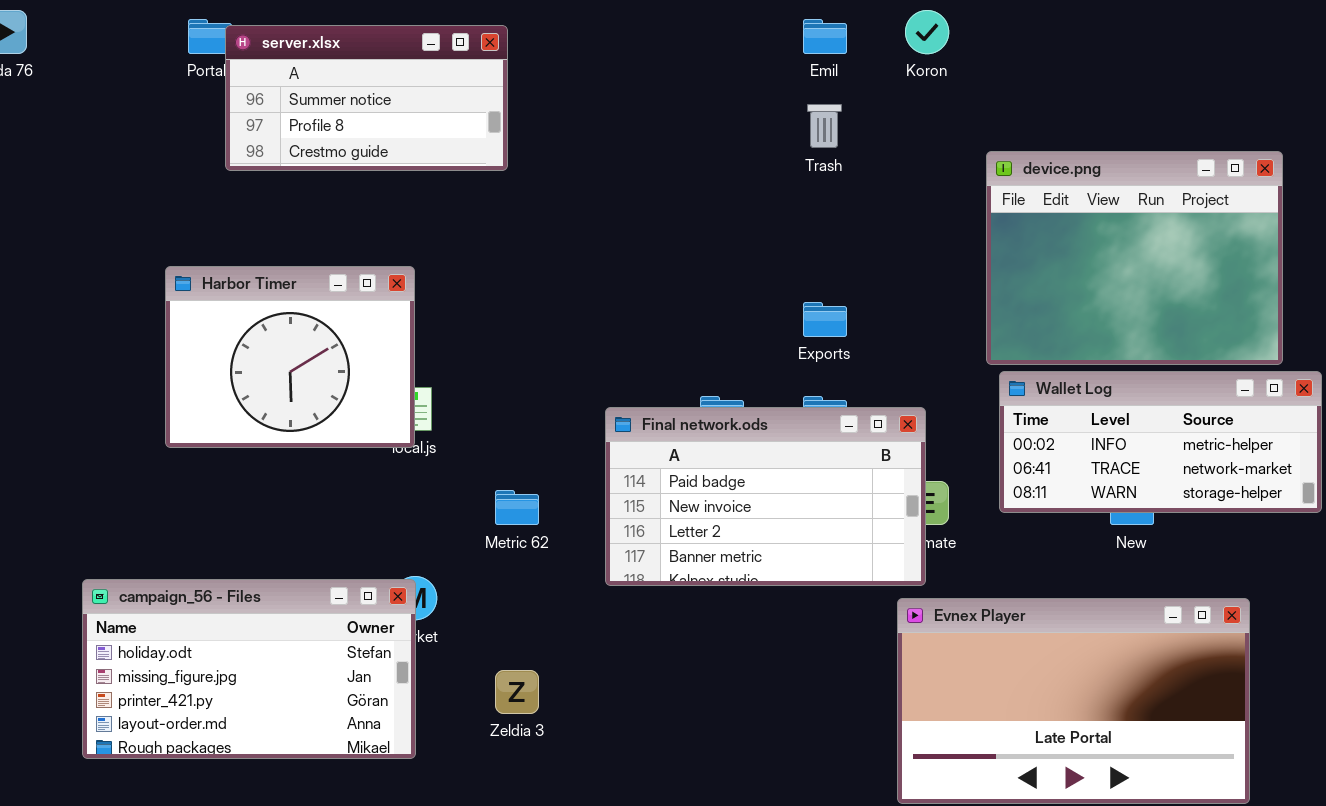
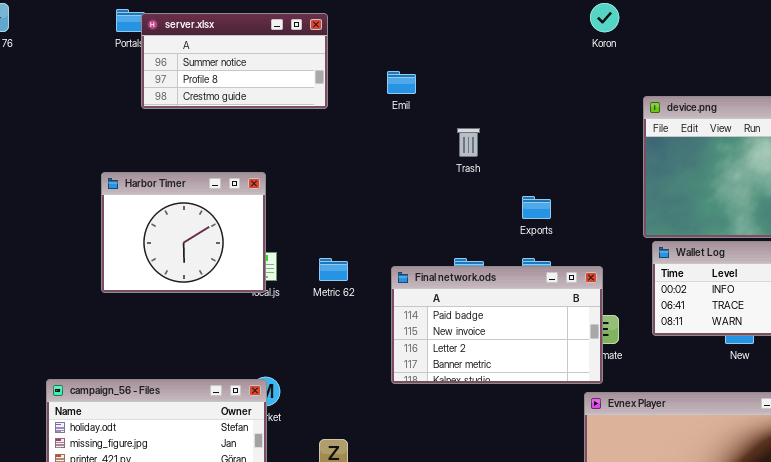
Emil: [803,19,847,54] -> [387,71,416,94], moved
Trash: [807,104,842,148] -> [457,128,480,157], moved
Metric 62: [495,490,539,525] -> [319,258,348,281], moved

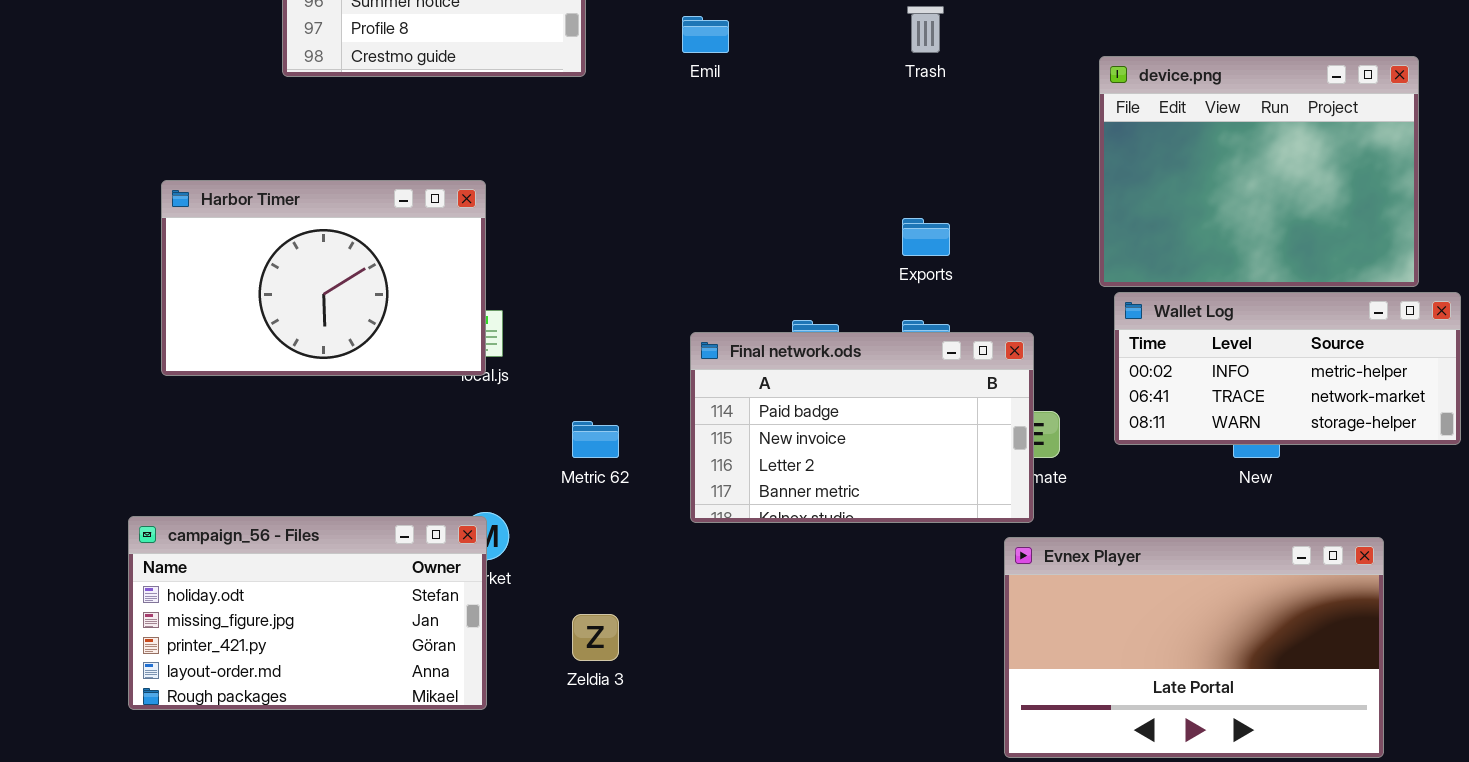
Trash: [457,128,480,157] -> [907,6,944,53], moved
Harbor Timer: [101,172,266,293] -> [161,180,486,376], resized
Metric 62: [319,258,348,281] -> [572,421,619,458], moved

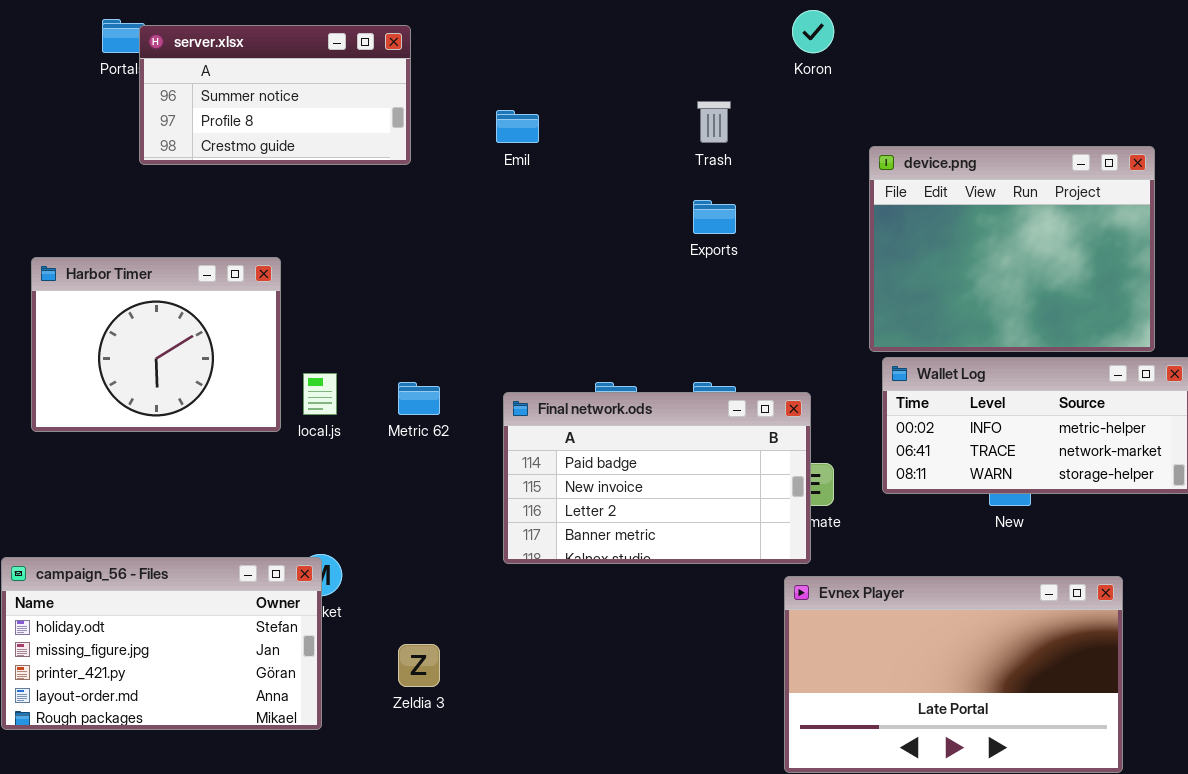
Harbor Timer: [161,180,486,376] -> [31,257,281,432], resized
Exports: [902,218,950,256] -> [693,200,736,234], moved
Metric 62: [572,421,619,458] -> [398,382,440,415], moved

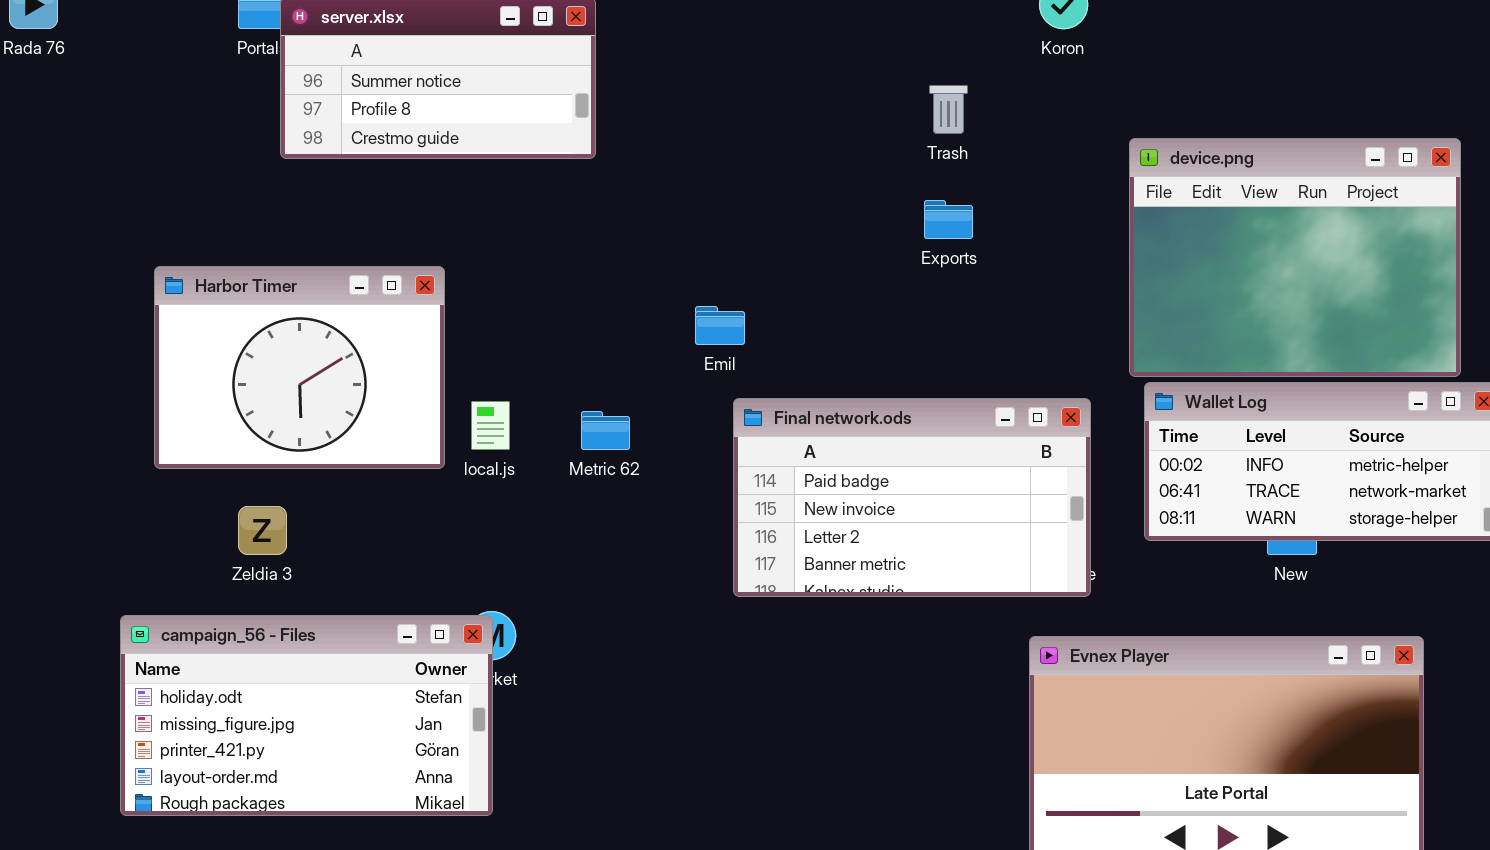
Emil: [496,110,539,143] -> [695,306,745,345], moved
Final network.ods: [503,392,811,564] -> [733,398,1091,597], moved
Zeldia 3: [398,644,440,687] -> [238,506,287,555], moved

